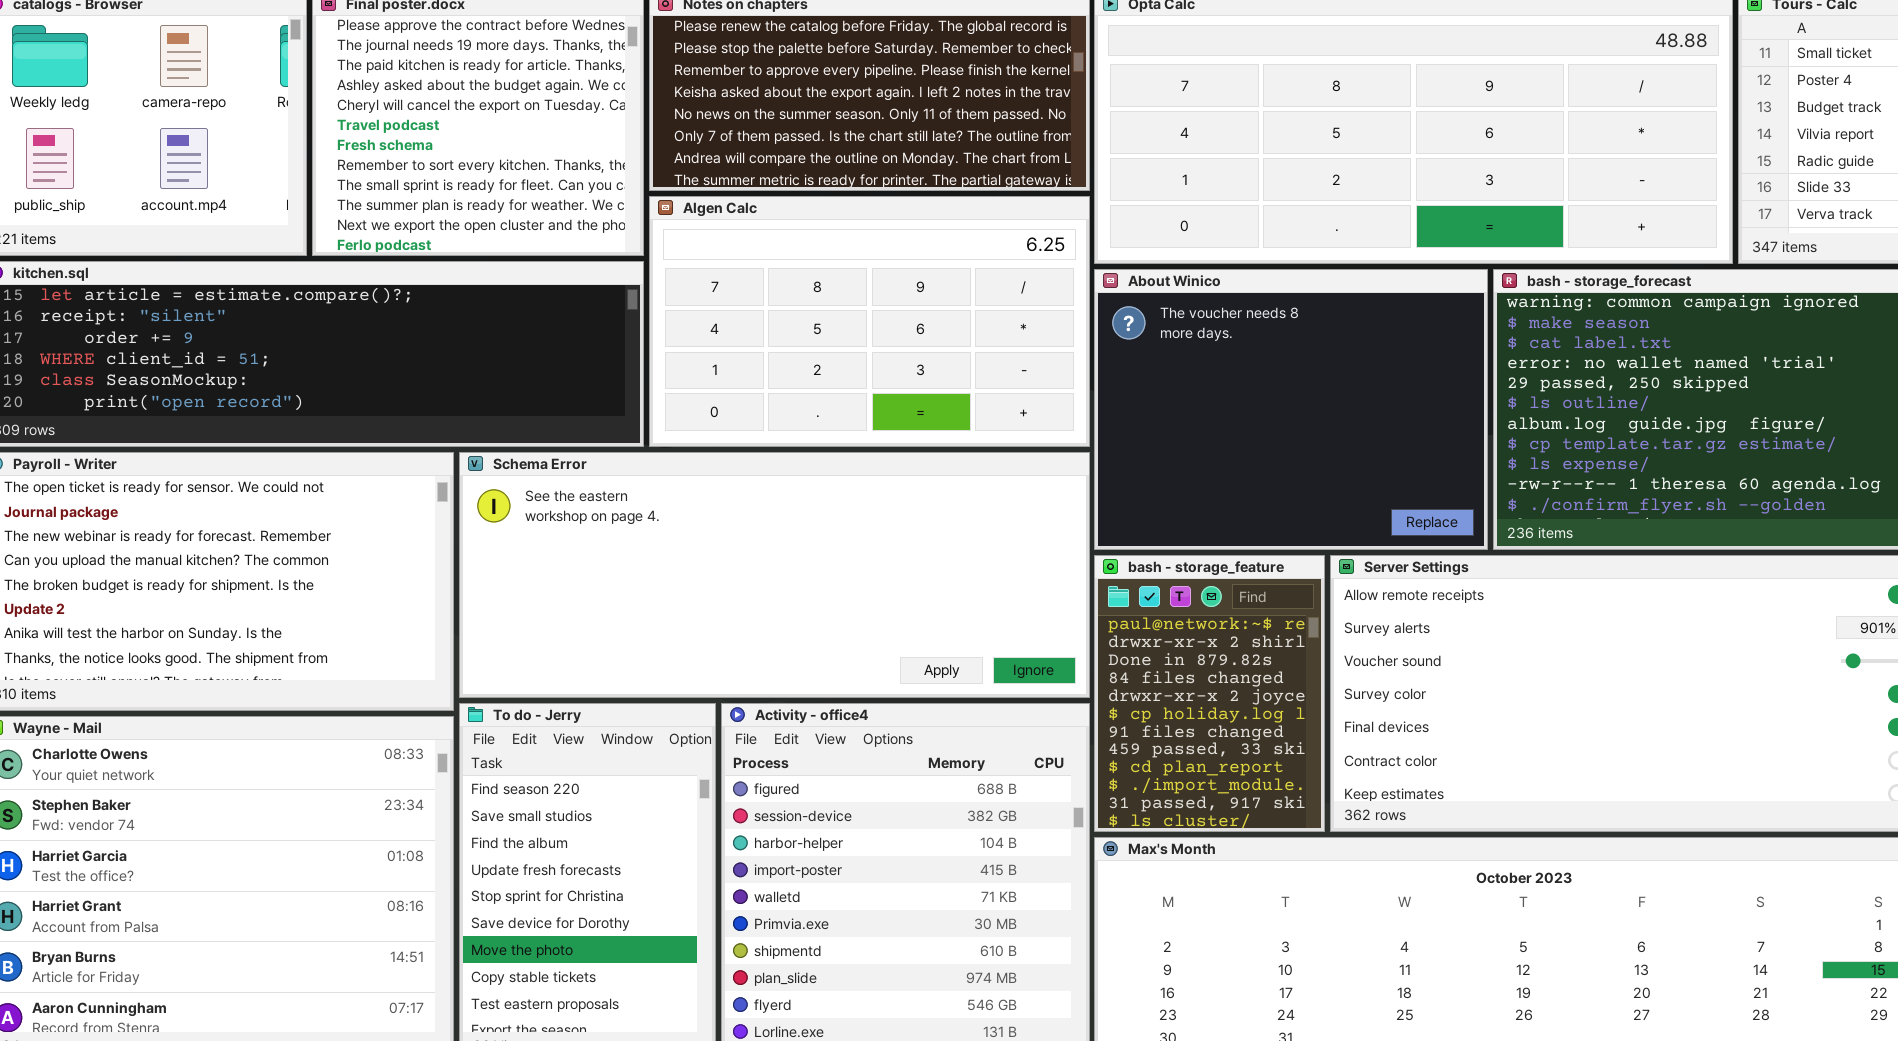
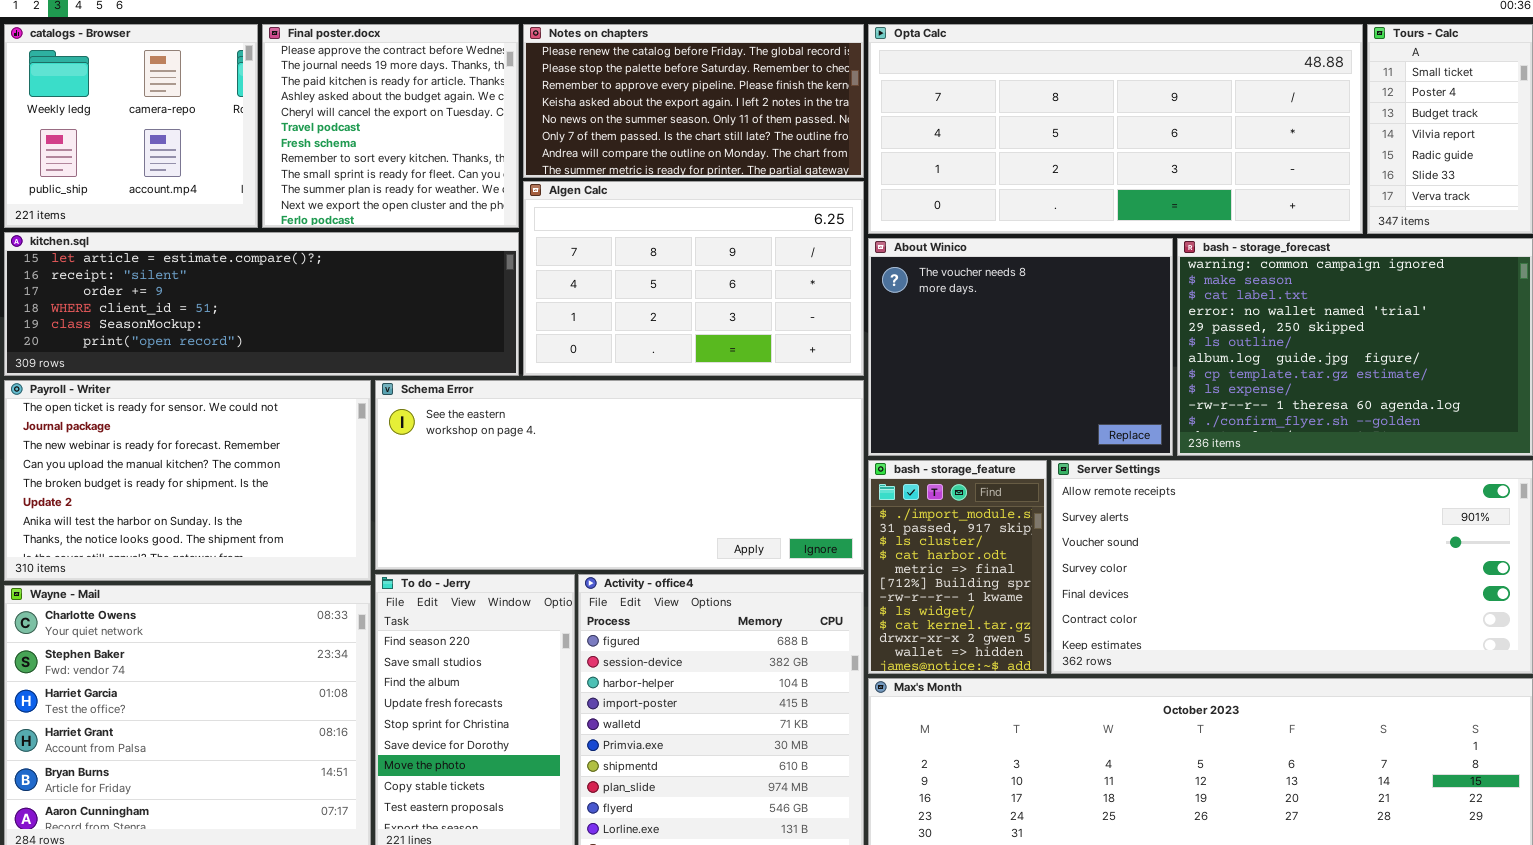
bash - storage_feature: [1094,555,1325,832] -> [868,460,1047,674], scrolled down 9 rows

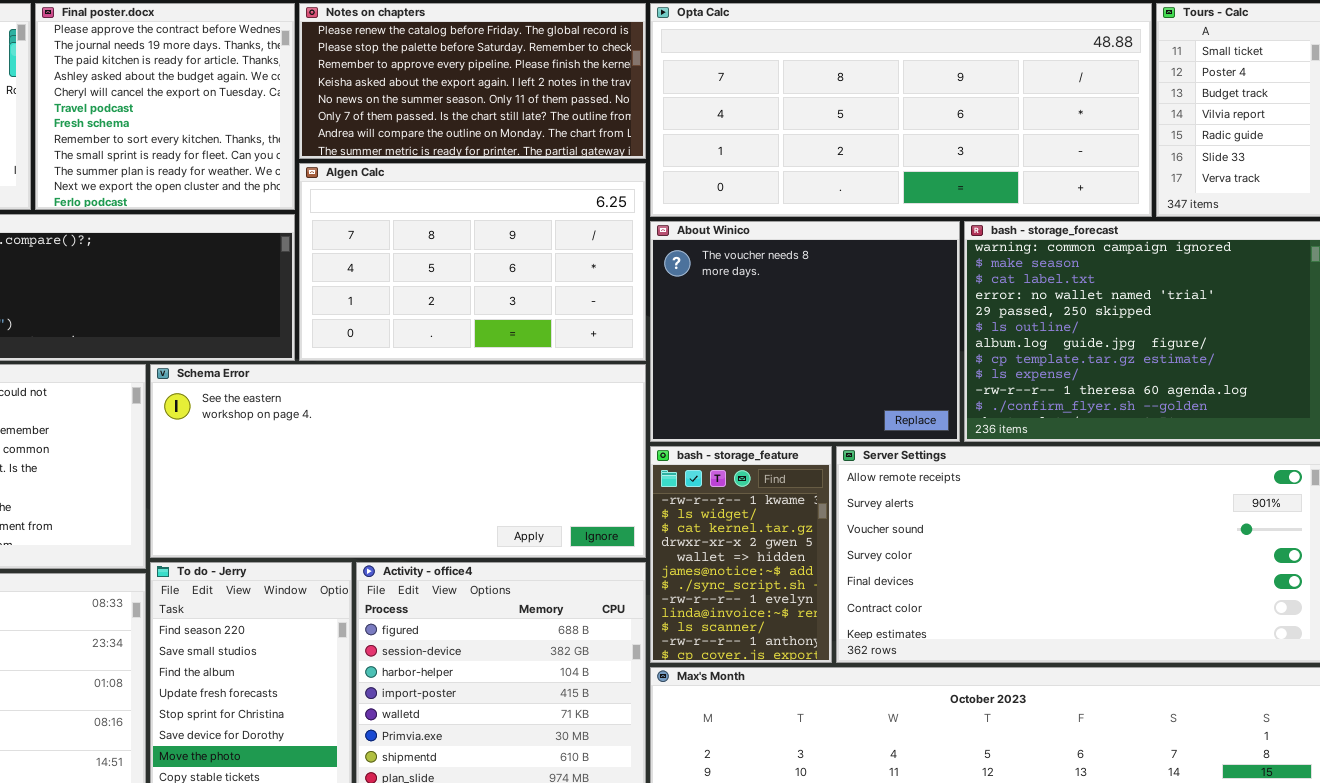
bash - storage_feature: [868,460,1047,674] -> [650,446,832,663], scrolled down 6 rows

